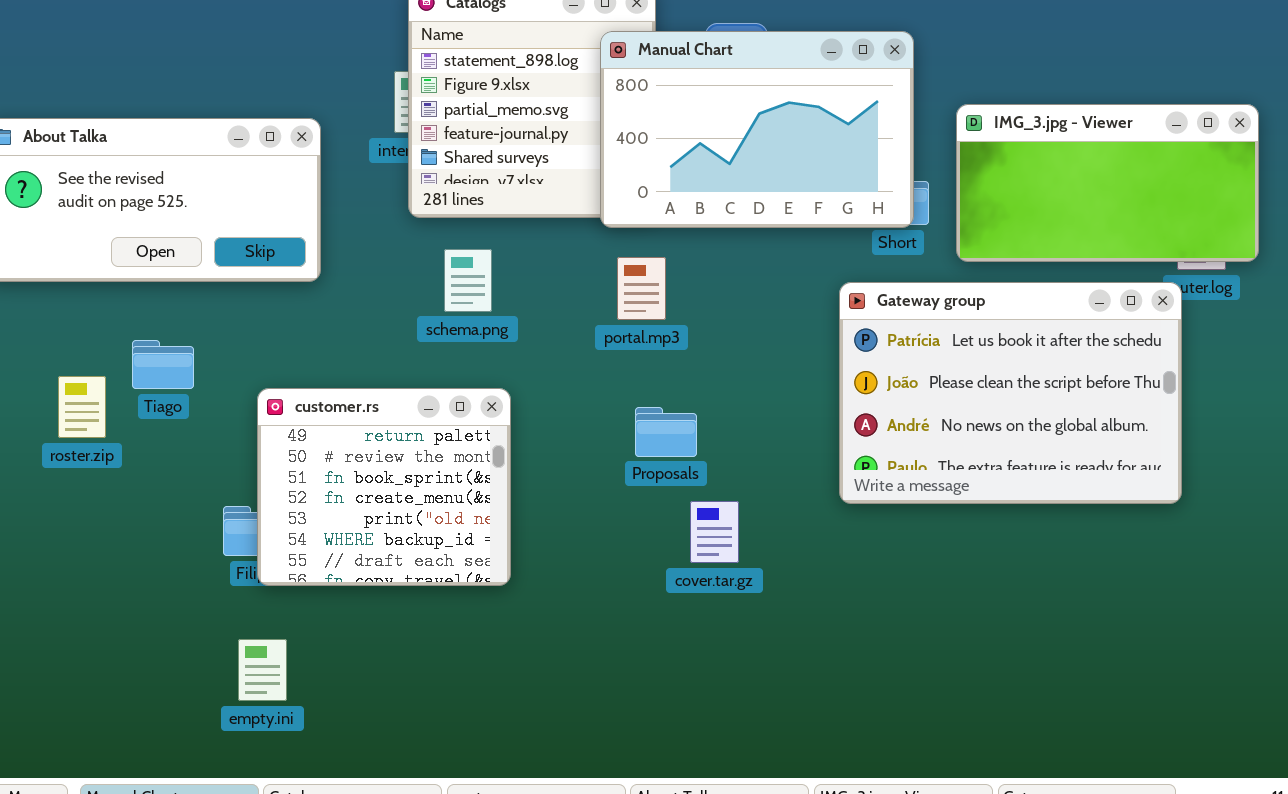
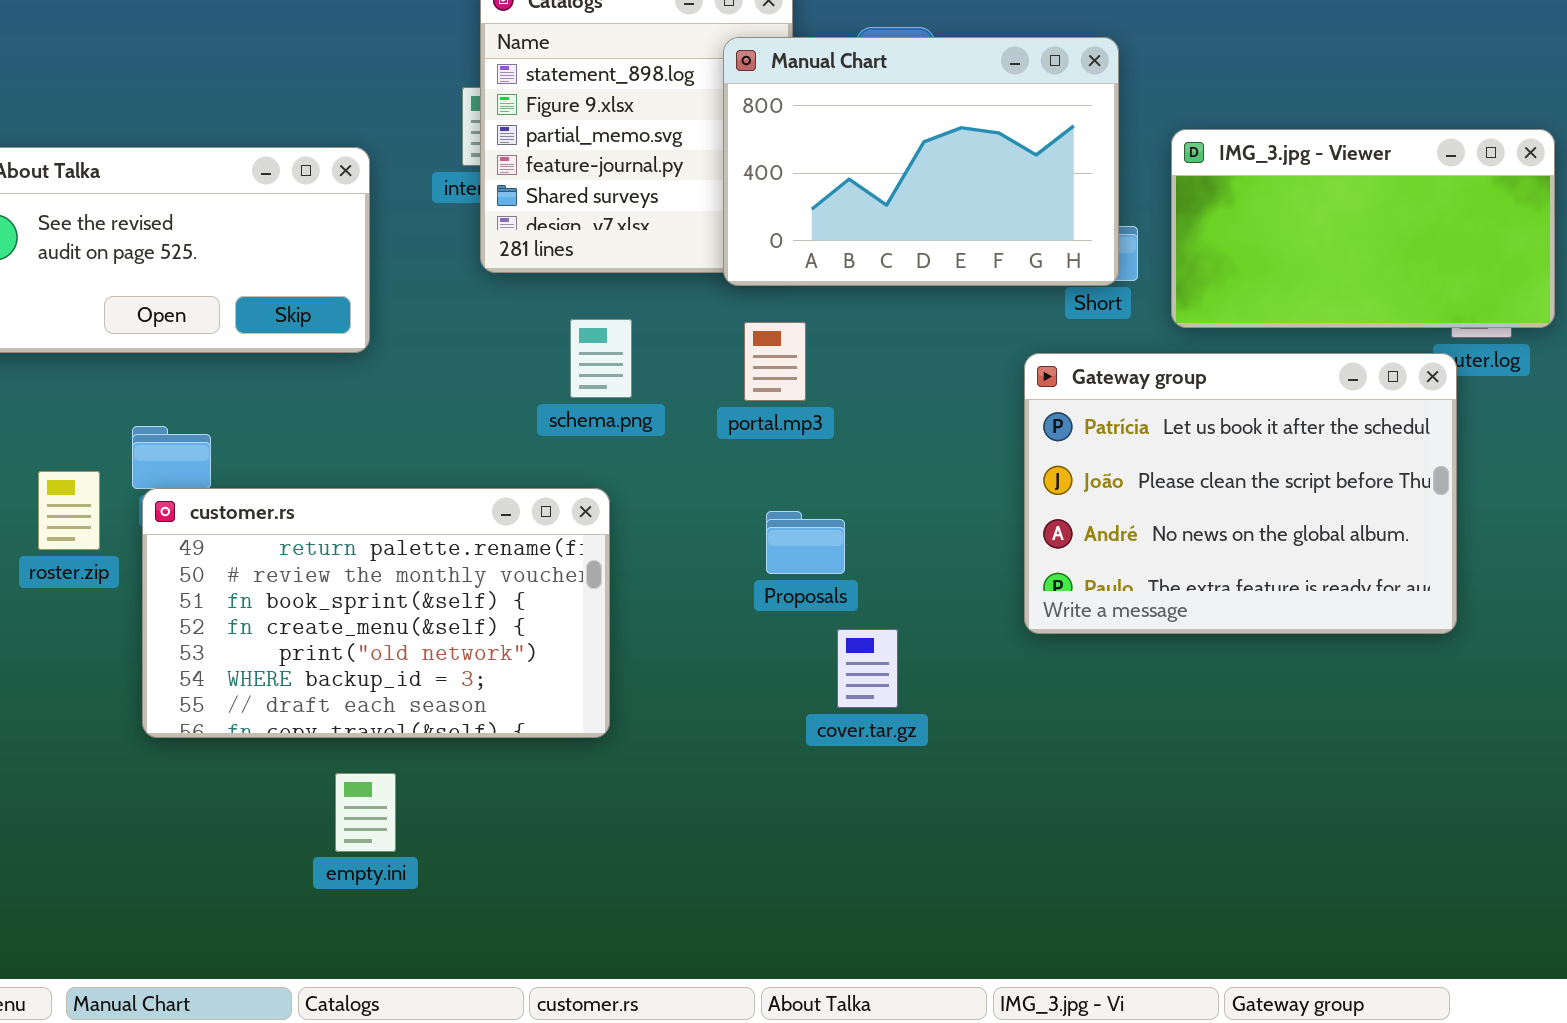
schema.png: [444,249,492,312] -> [570,319,632,398], moved
customer.rs: [257,388,511,586] -> [142,488,610,738], resized
empty.ini: [238,639,287,701] -> [335,773,396,852], moved

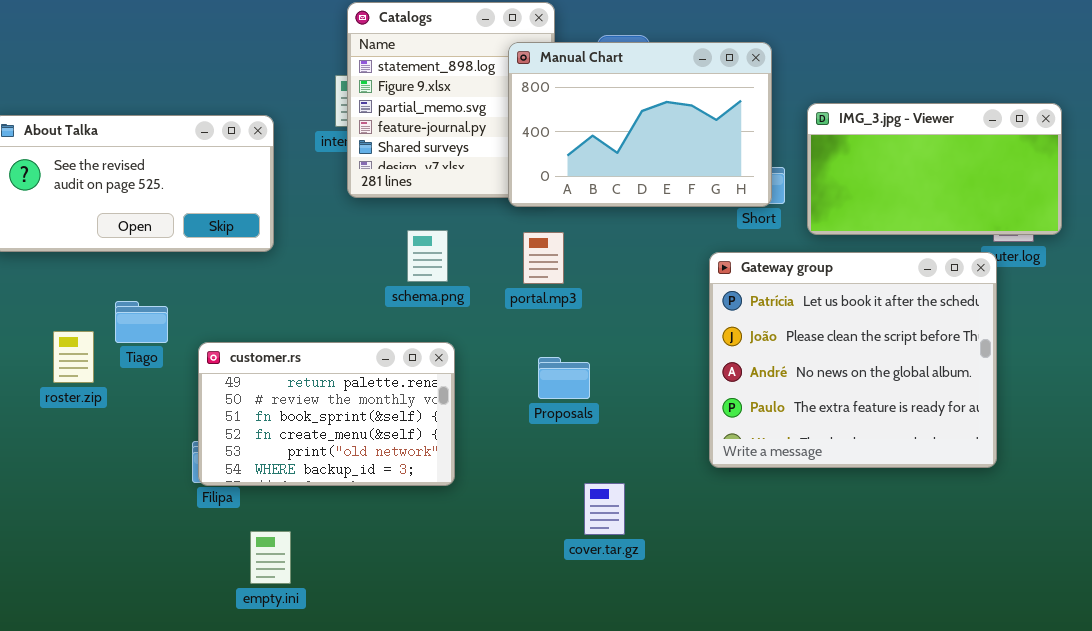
Gateway group: [1024,353,1457,634] -> [709,252,997,468], resized
customer.rs: [142,488,610,738] -> [198,342,455,486], moved, resized
cover.tar.gz: [837,629,898,708] -> [584,483,625,535], moved

